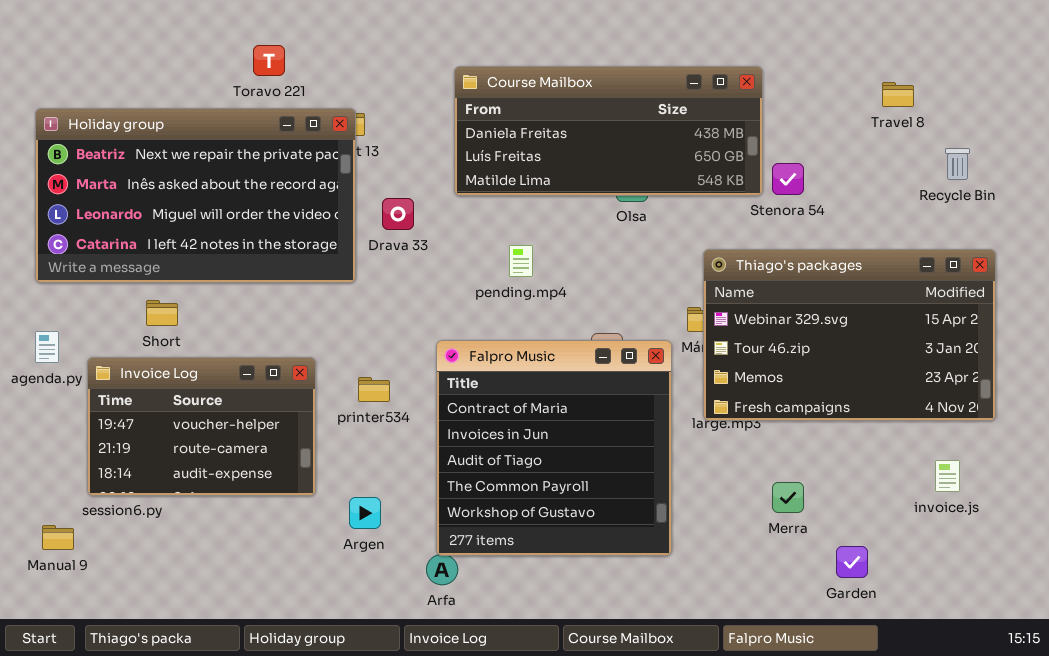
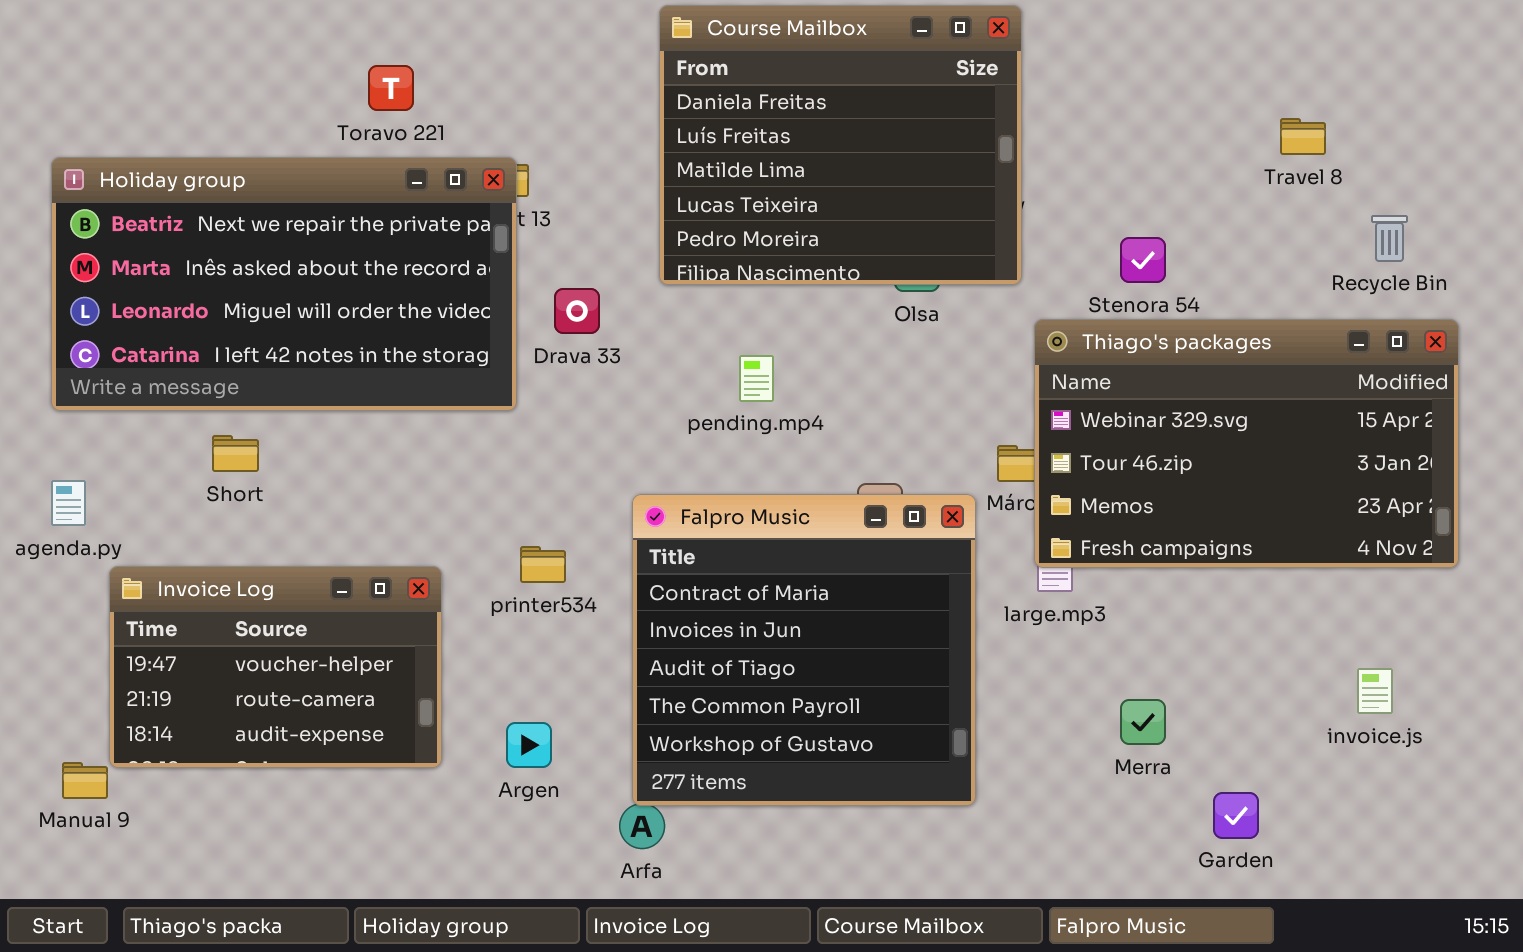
Course Mailbox: [454,66,763,196] -> [659,5,1022,285], resized
Thiago's packages: [703,249,996,421] -> [1034,319,1459,568], moved
Invoice Log: [87,357,316,496] -> [109,566,442,768], moved

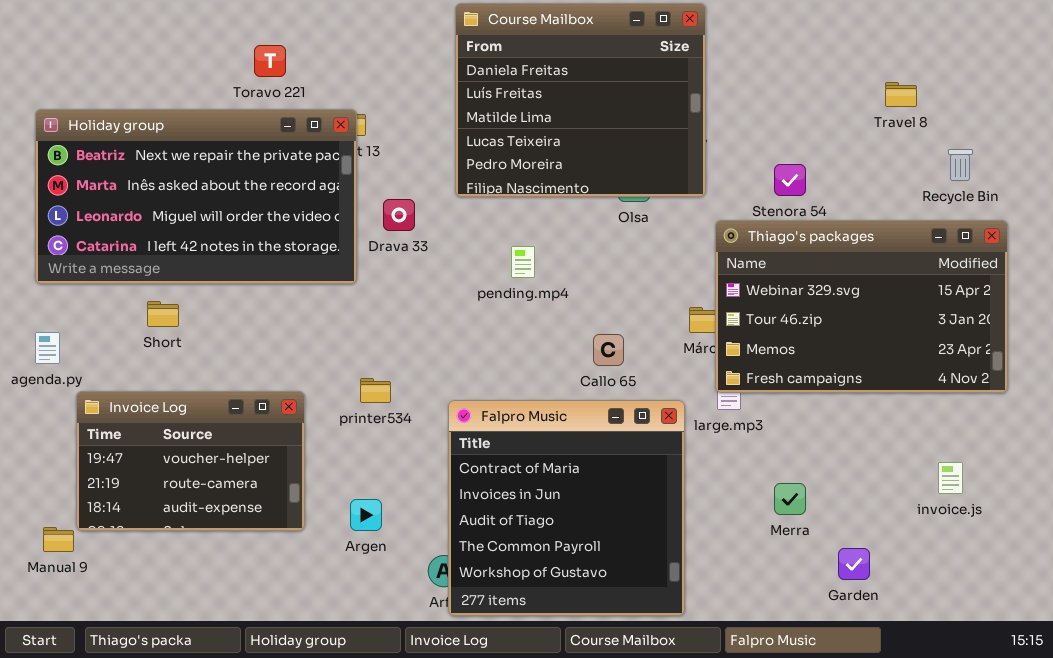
Falpro Music: [632,494,976,806] -> [448,400,685,616], moved

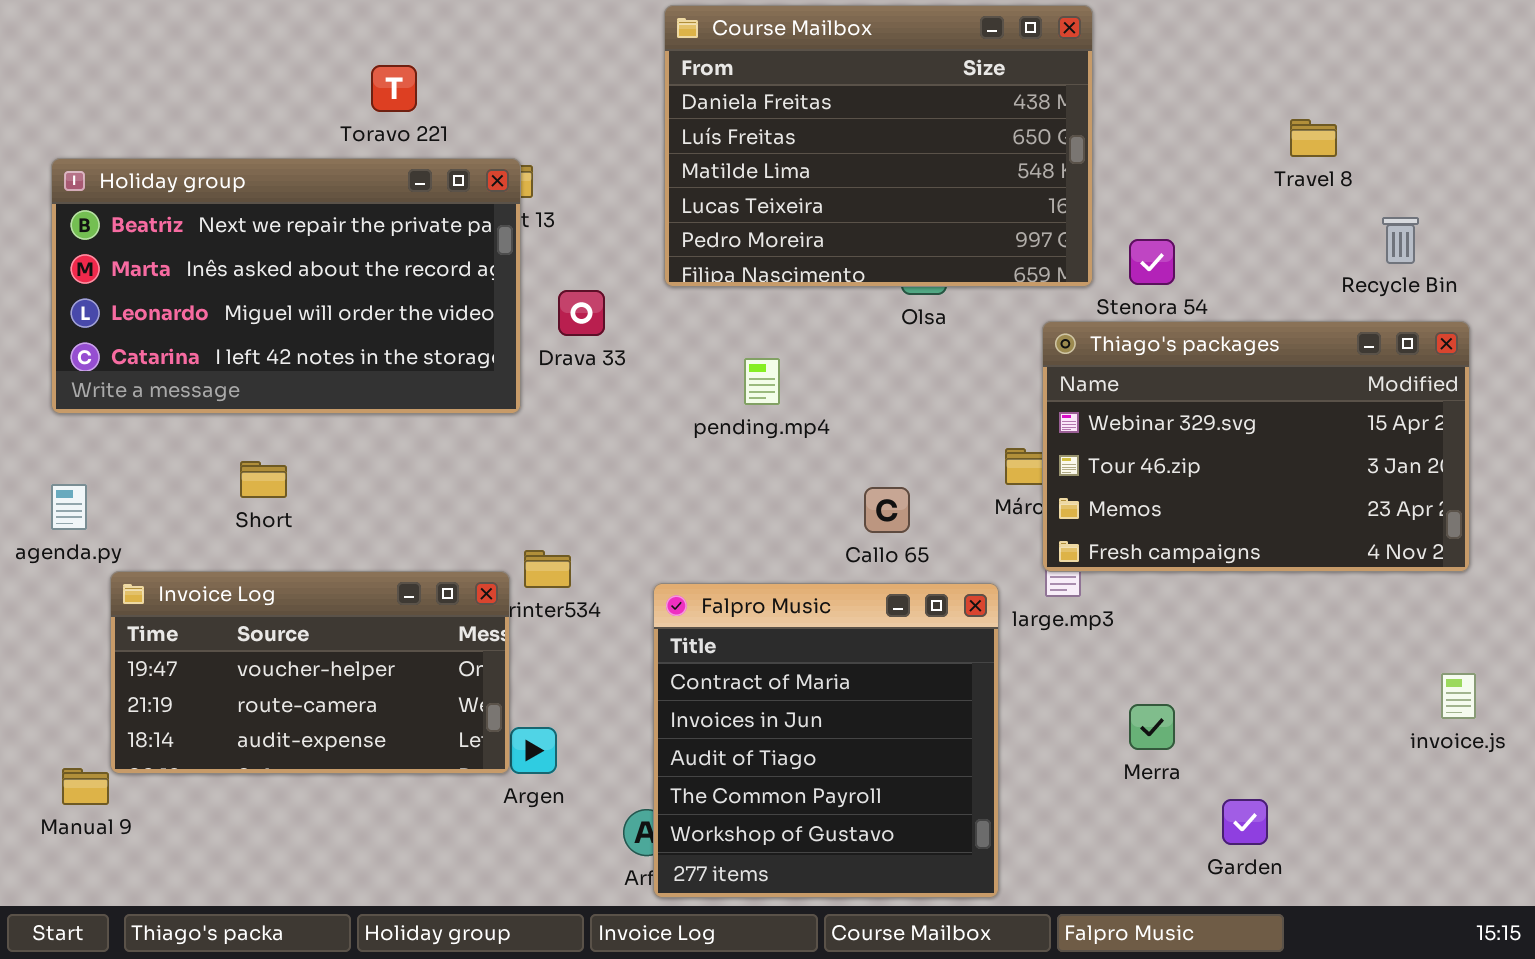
Course Mailbox: [455,3,706,197] -> [664,5,1093,287], resized
Short: [147,301,179,327] -> [240,461,287,498], moved
Invoice Log: [76,391,305,531] -> [110,571,510,774], resized
invoice.js: [938,462,963,494] -> [1441,673,1476,719], moved

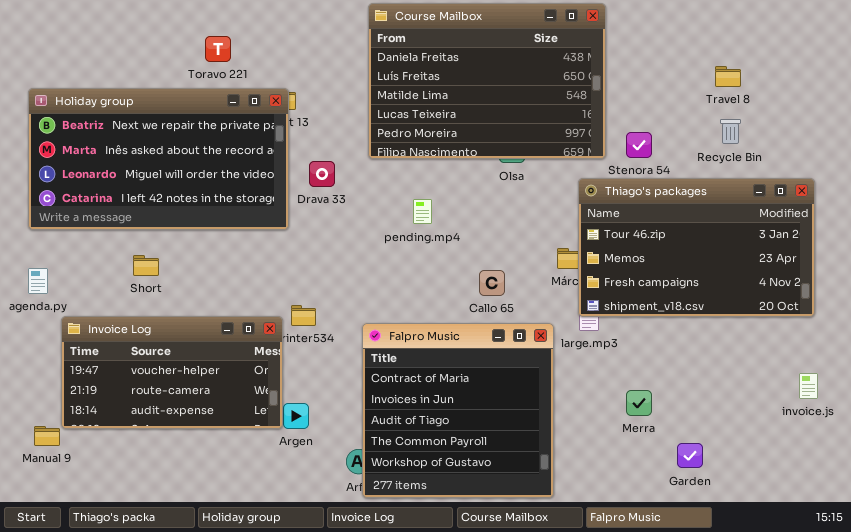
Recycle Bin: [1382,217,1419,264] -> [720,119,741,144], moved
Thiago's packages: [1042,321,1470,572] -> [578,178,815,317], scrolled down 1 row

